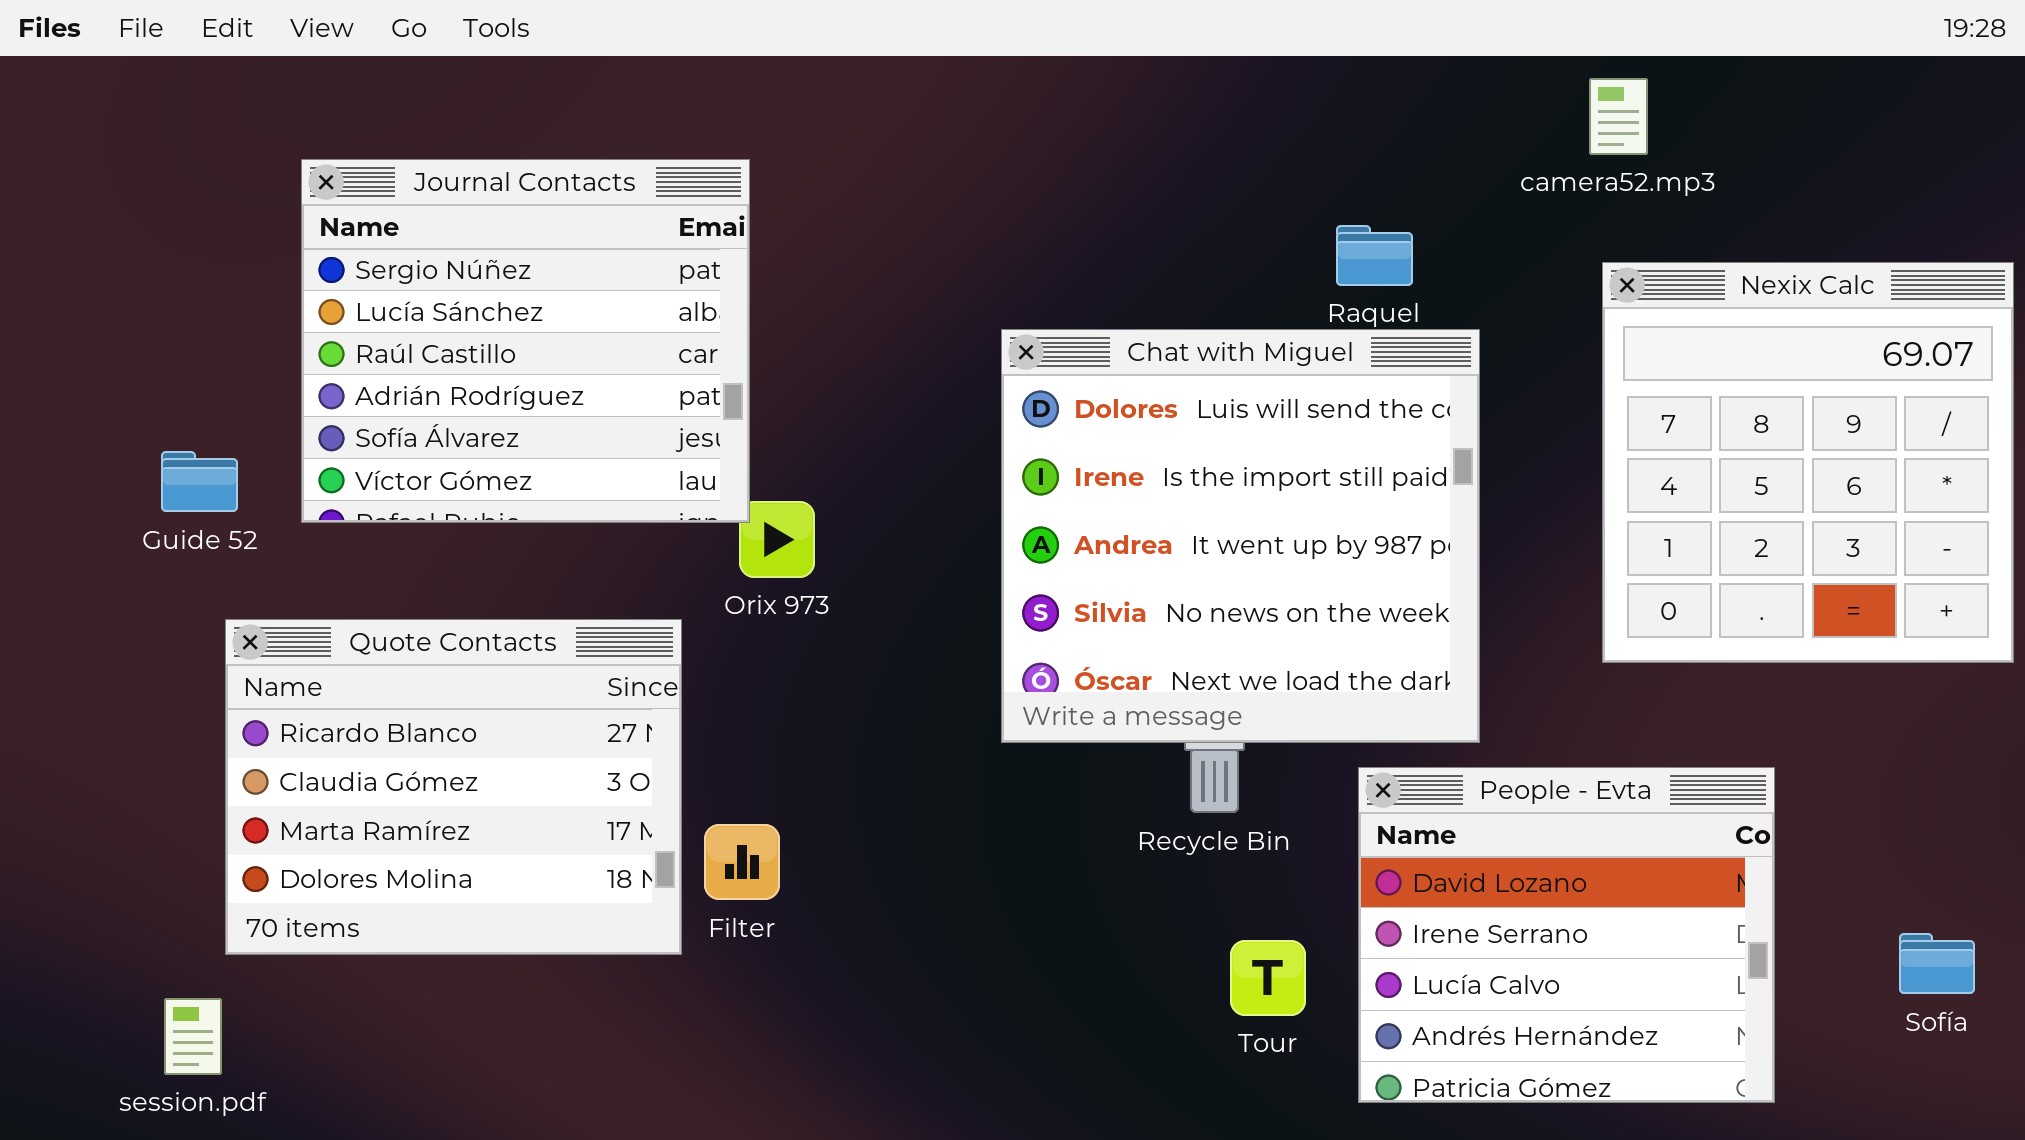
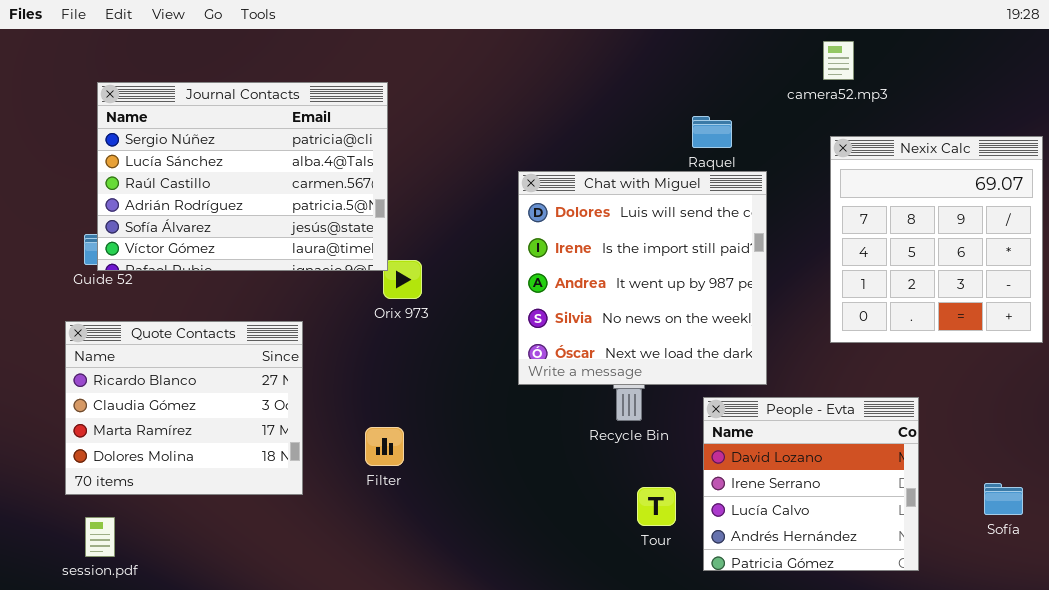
Journal Contacts: [301,159,750,523] -> [97,82,388,271], resized
Quote Contacts: [225,619,682,955] -> [65,321,303,495], moved

